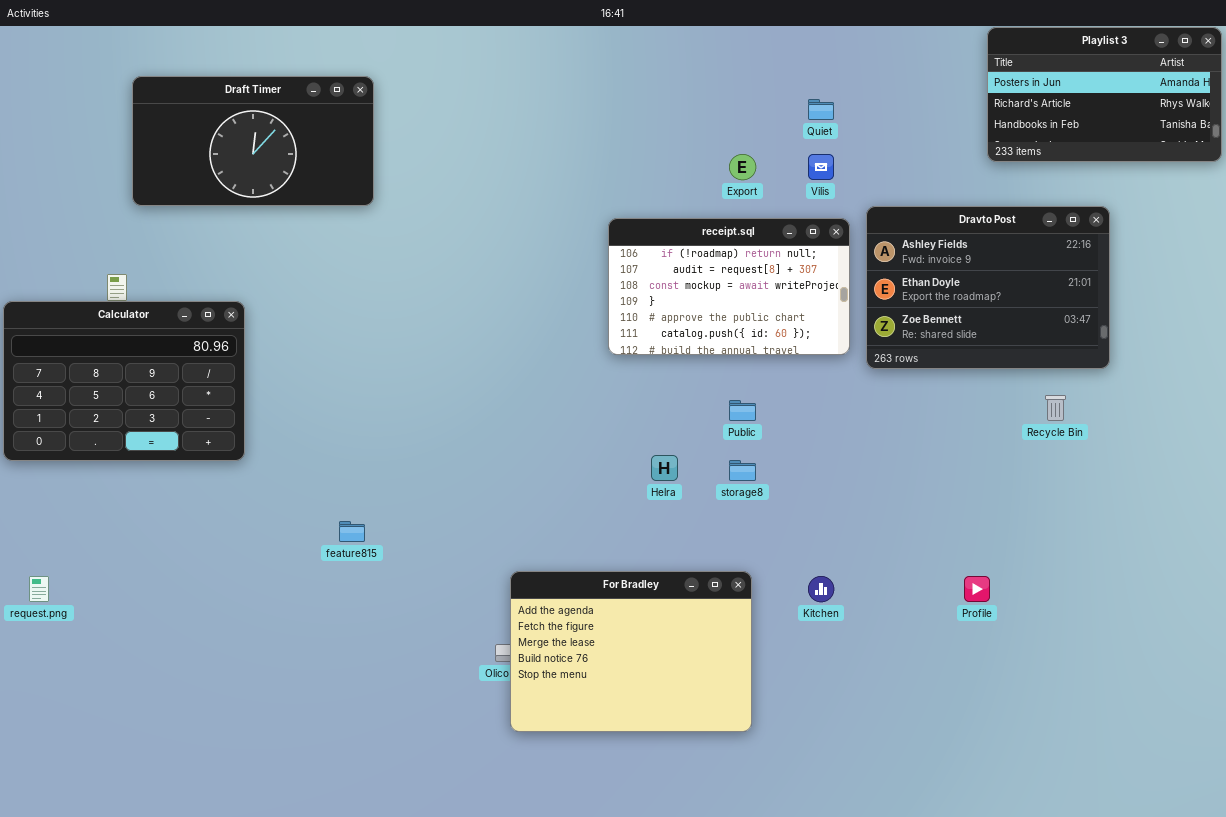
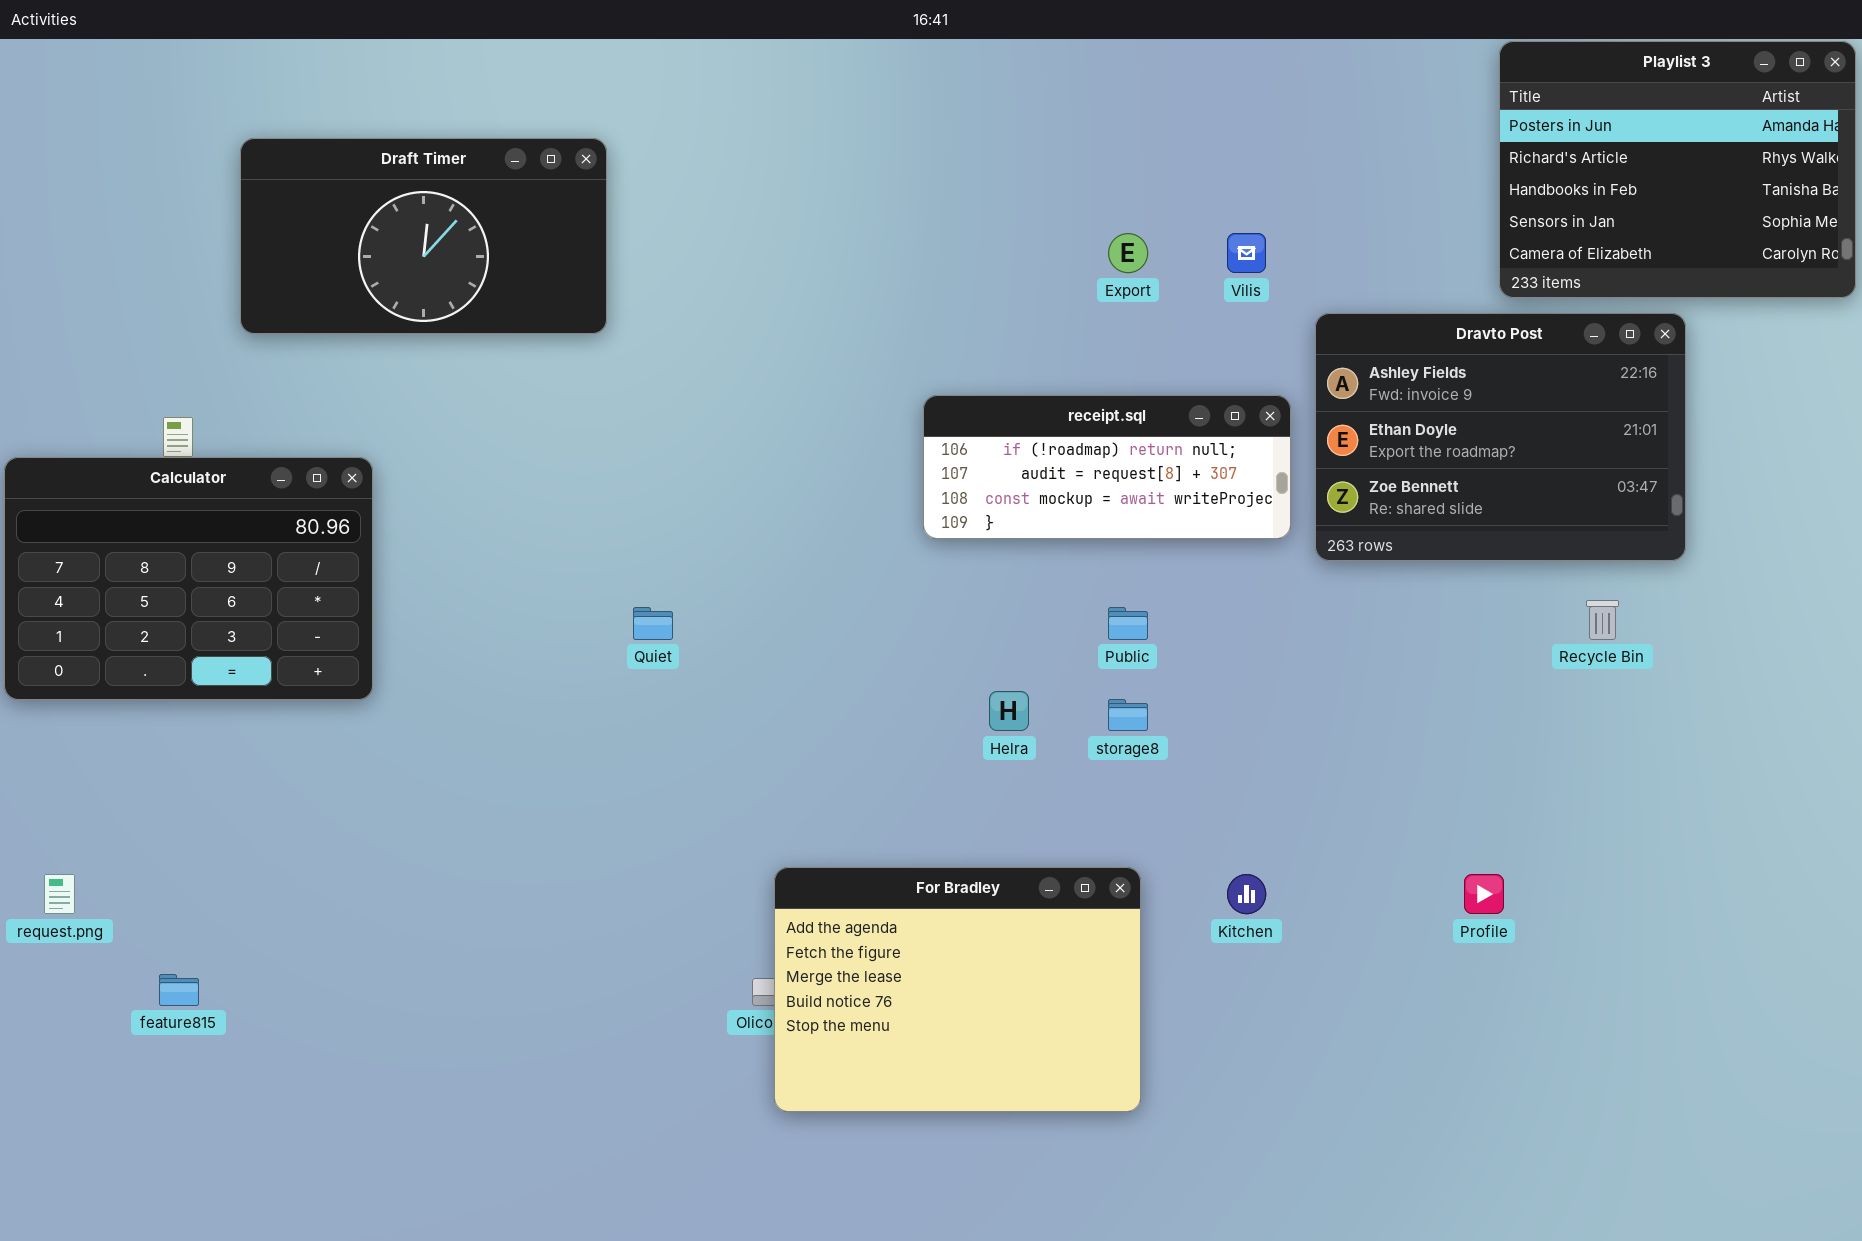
Playlist 3: [987,27,1222,162] -> [1499,41,1856,298], resized
Draft Timer: [132,76,374,206] -> [240,138,607,334], moved
Quiet: [808,99,834,120] -> [633,607,673,640], moved
receipt.sql: [608,218,850,355] -> [923,395,1291,539], resized
feature815: [339,521,365,542] -> [159,974,199,1006], moved

